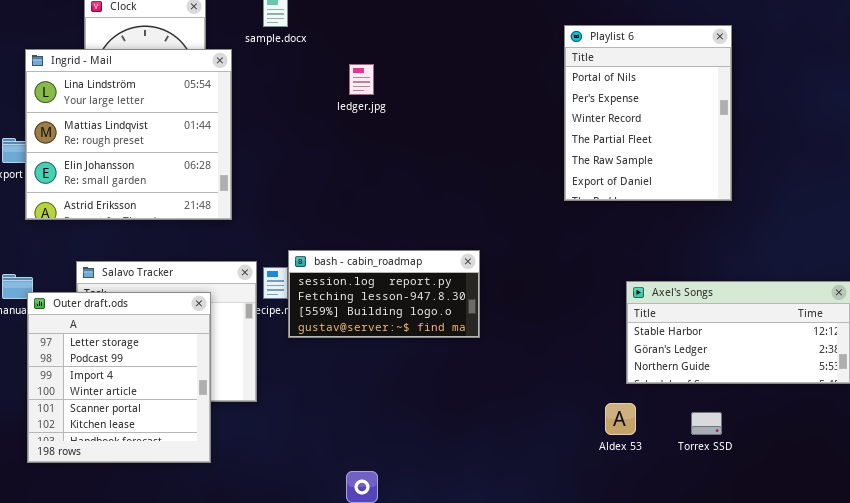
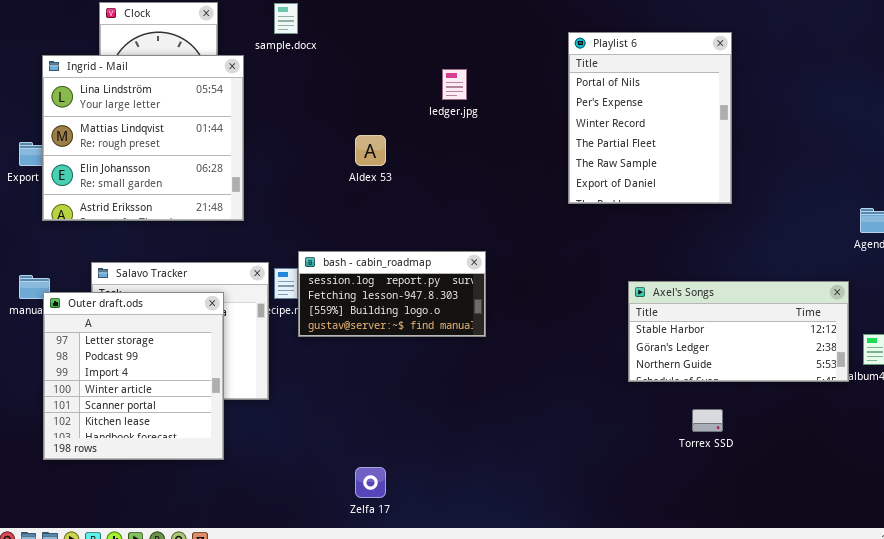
ledger.jpg: [349,64,374,95] -> [442,69,467,100], moved
Aldex 53: [605,403,636,435] -> [355,135,386,166], moved

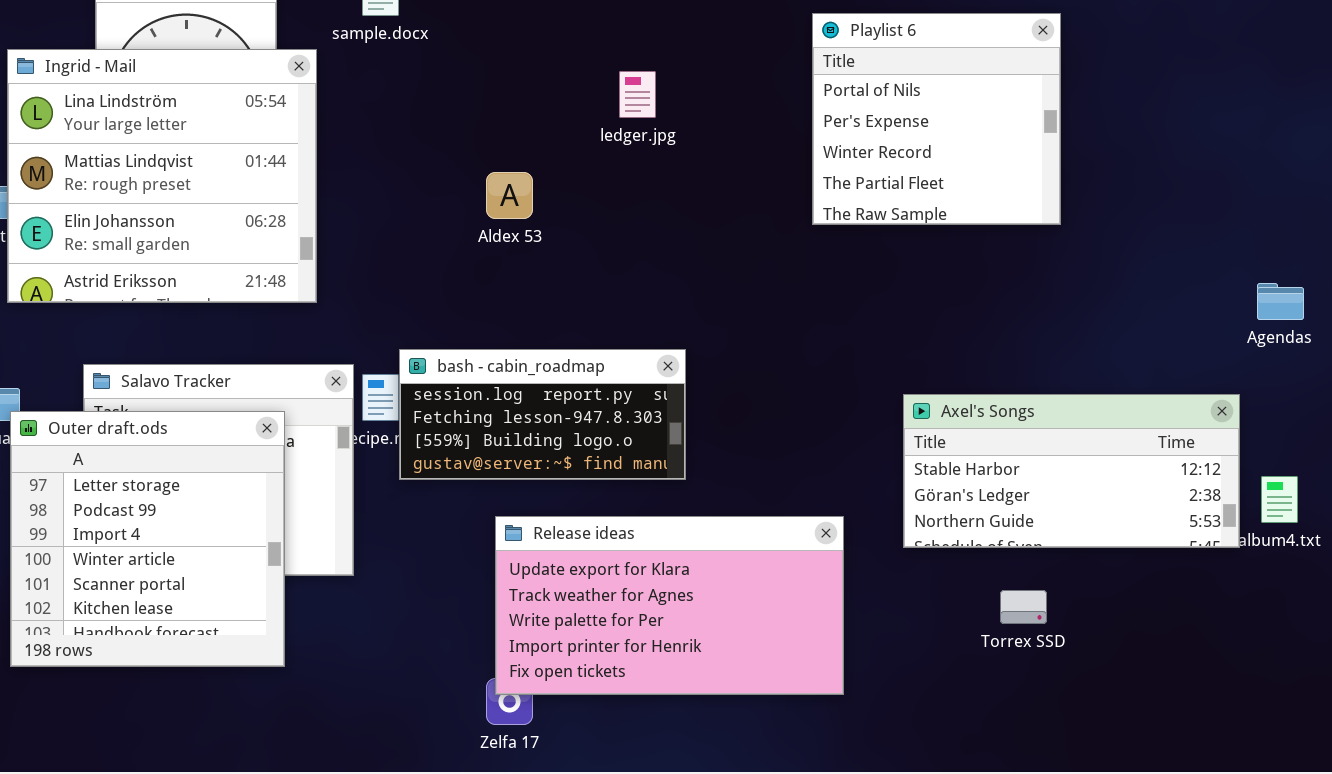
Playlist 6: [568,32,732,204] -> [812,13,1061,225], resized
Release ideas: none -> [495,516,844,695], opened

